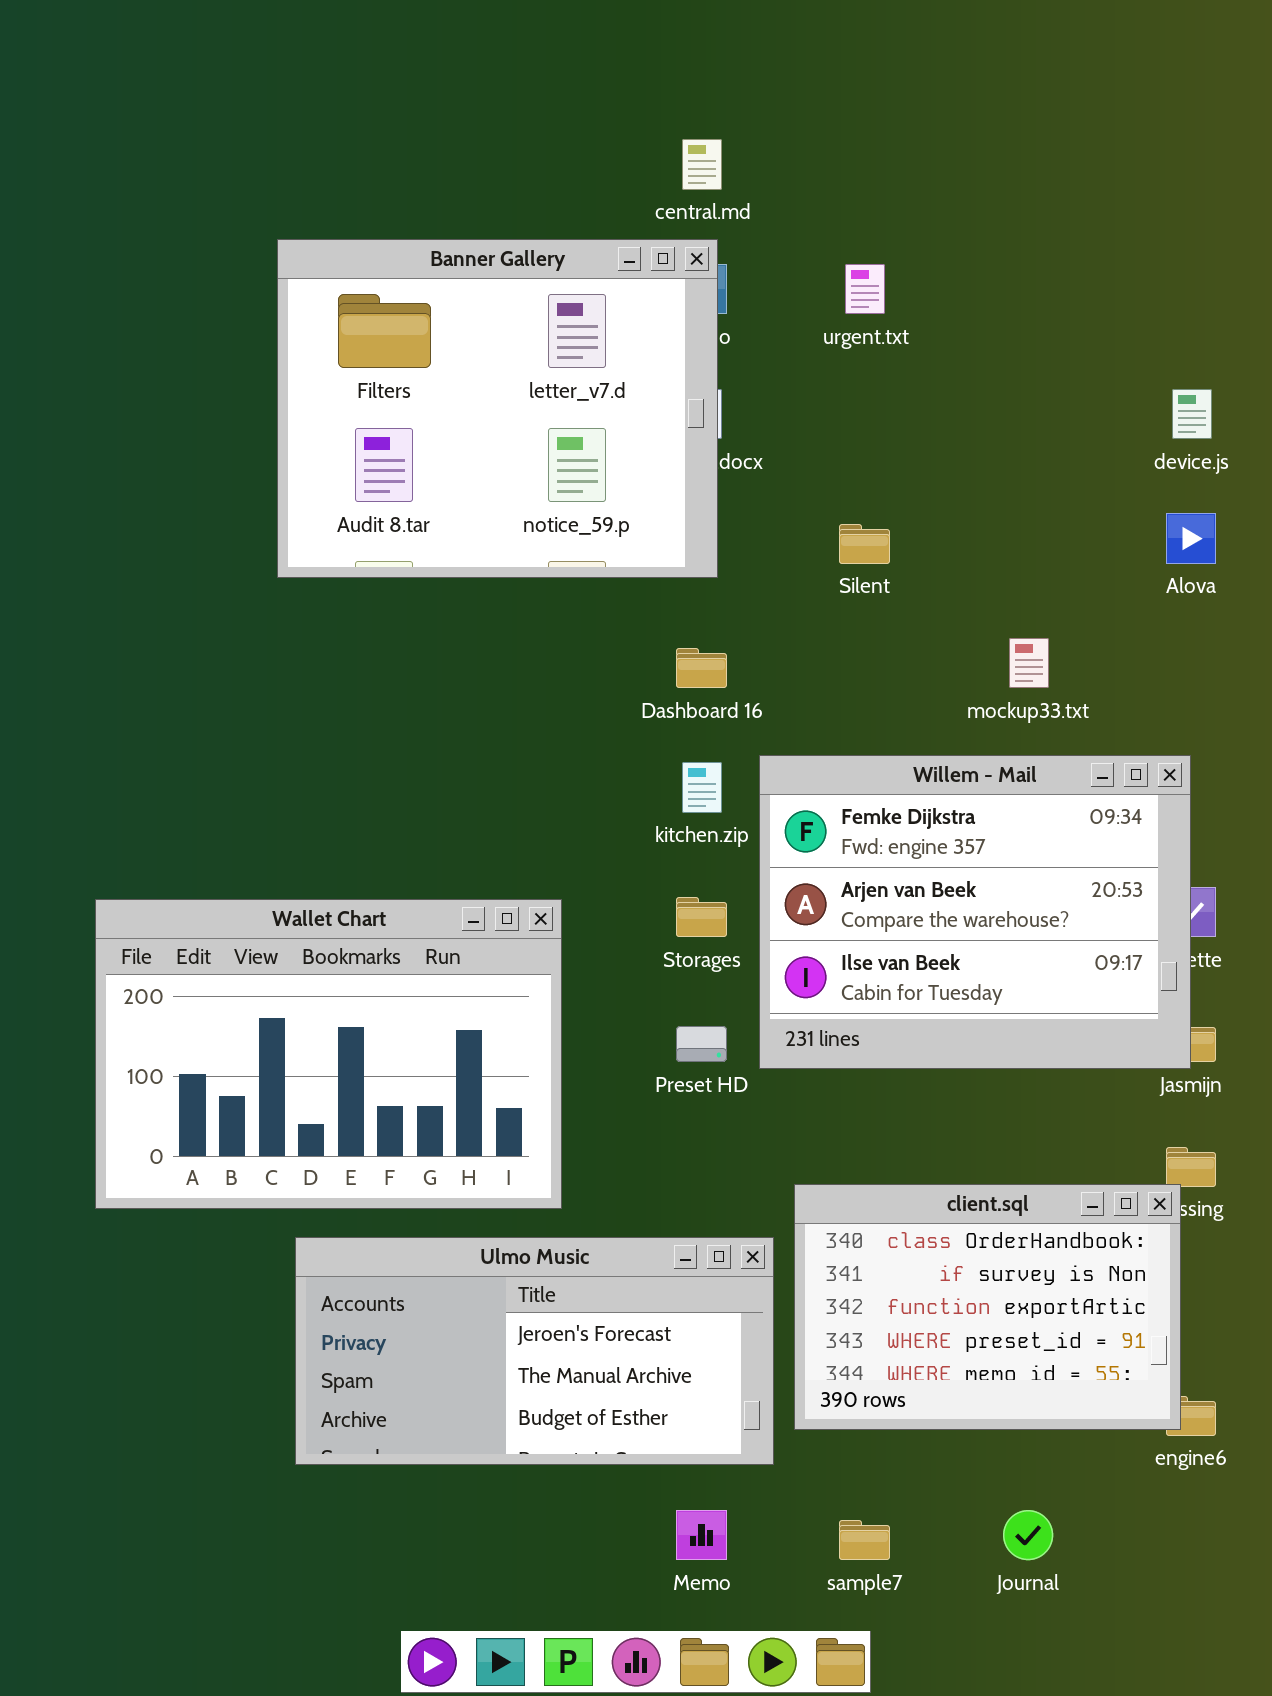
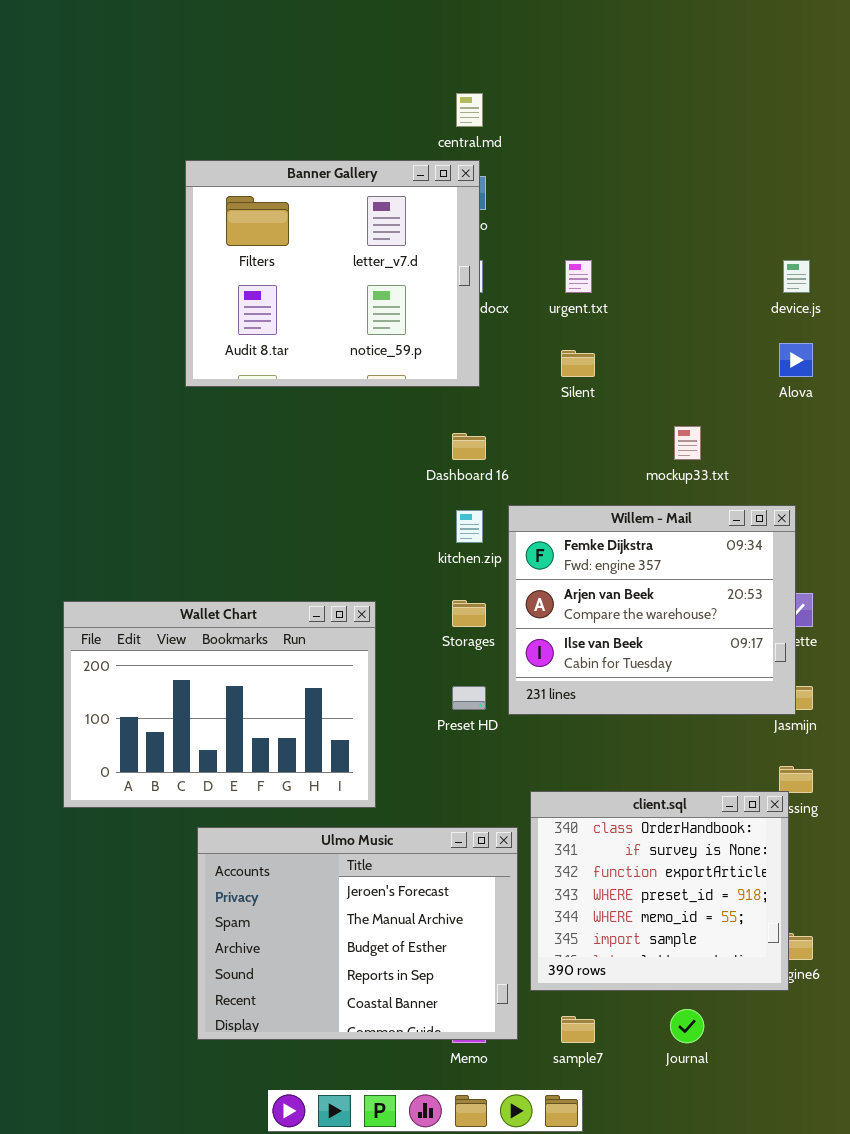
urgent.txt: [845,264,885,314] -> [565,260,592,293], moved
client.sql: [794,1184,1181,1430] -> [530,791,789,991], resized
Ulmo Music: [295,1237,774,1465] -> [197,827,518,1040], resized

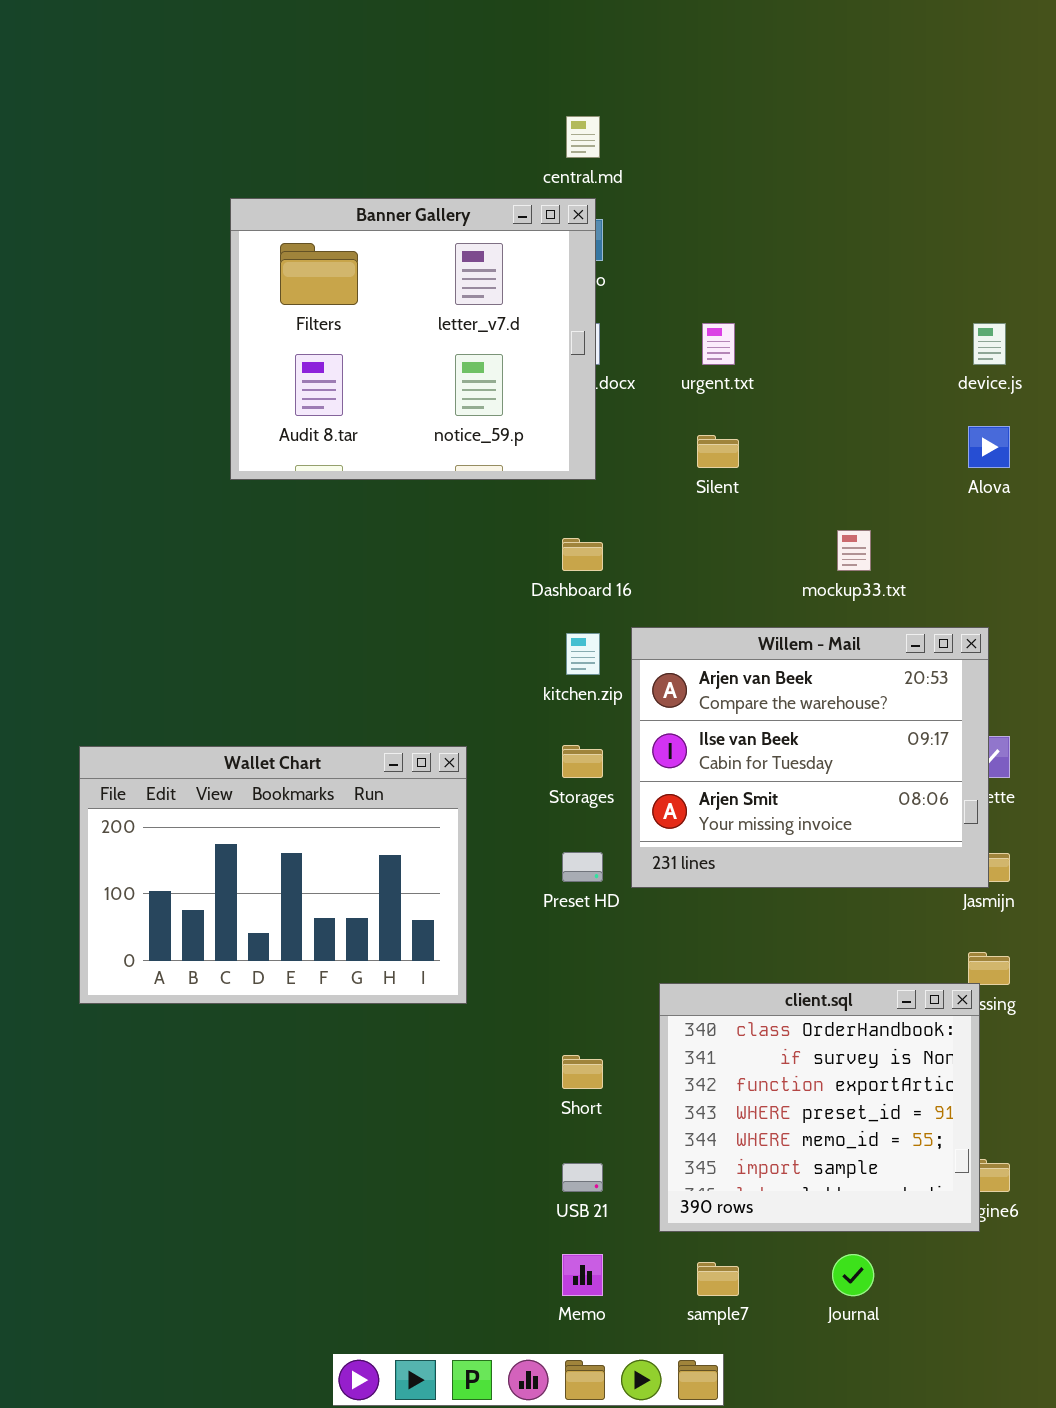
Willem - Mail: [508,505,796,715] -> [631,627,989,888], scrolled down 1 row
Ulmo Music: [197,827,518,1040] -> none, closed

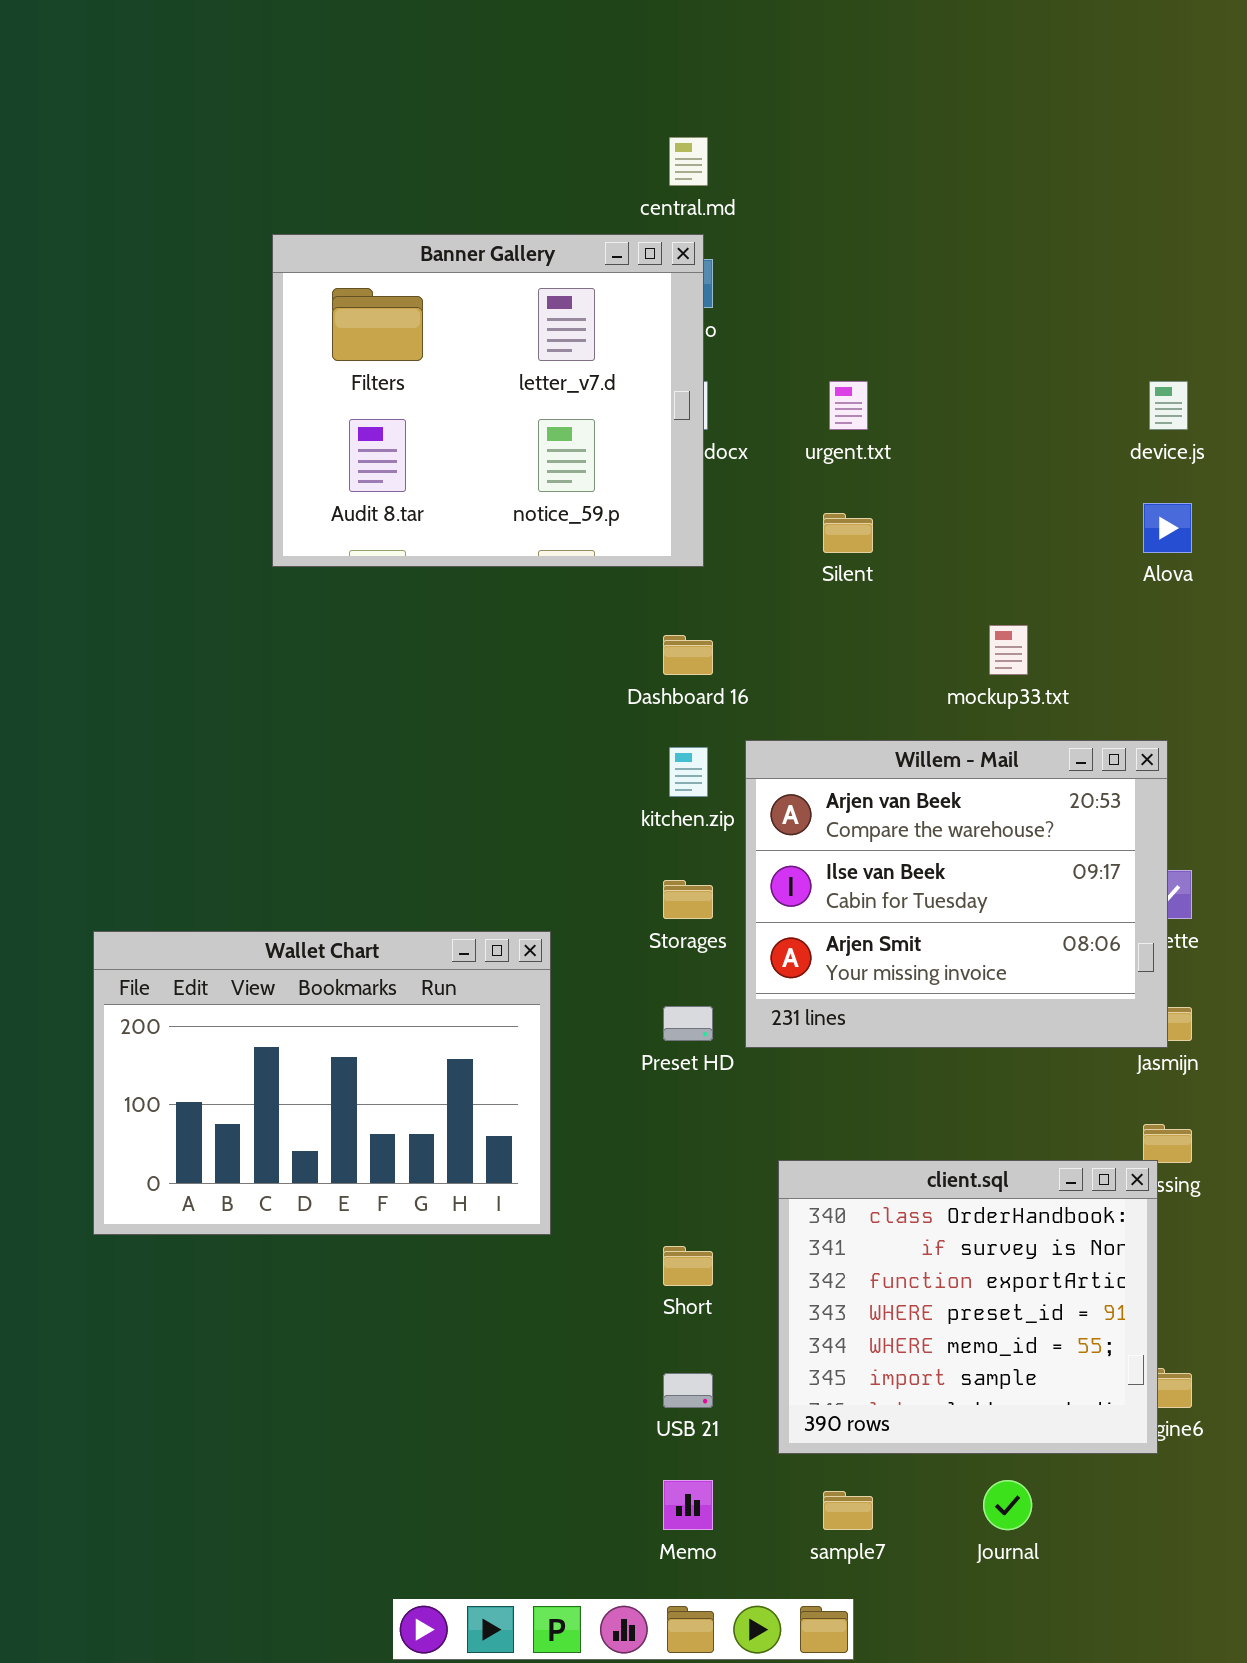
Wallet Chart: [79,746,467,1004] -> [93,931,551,1235], moved

